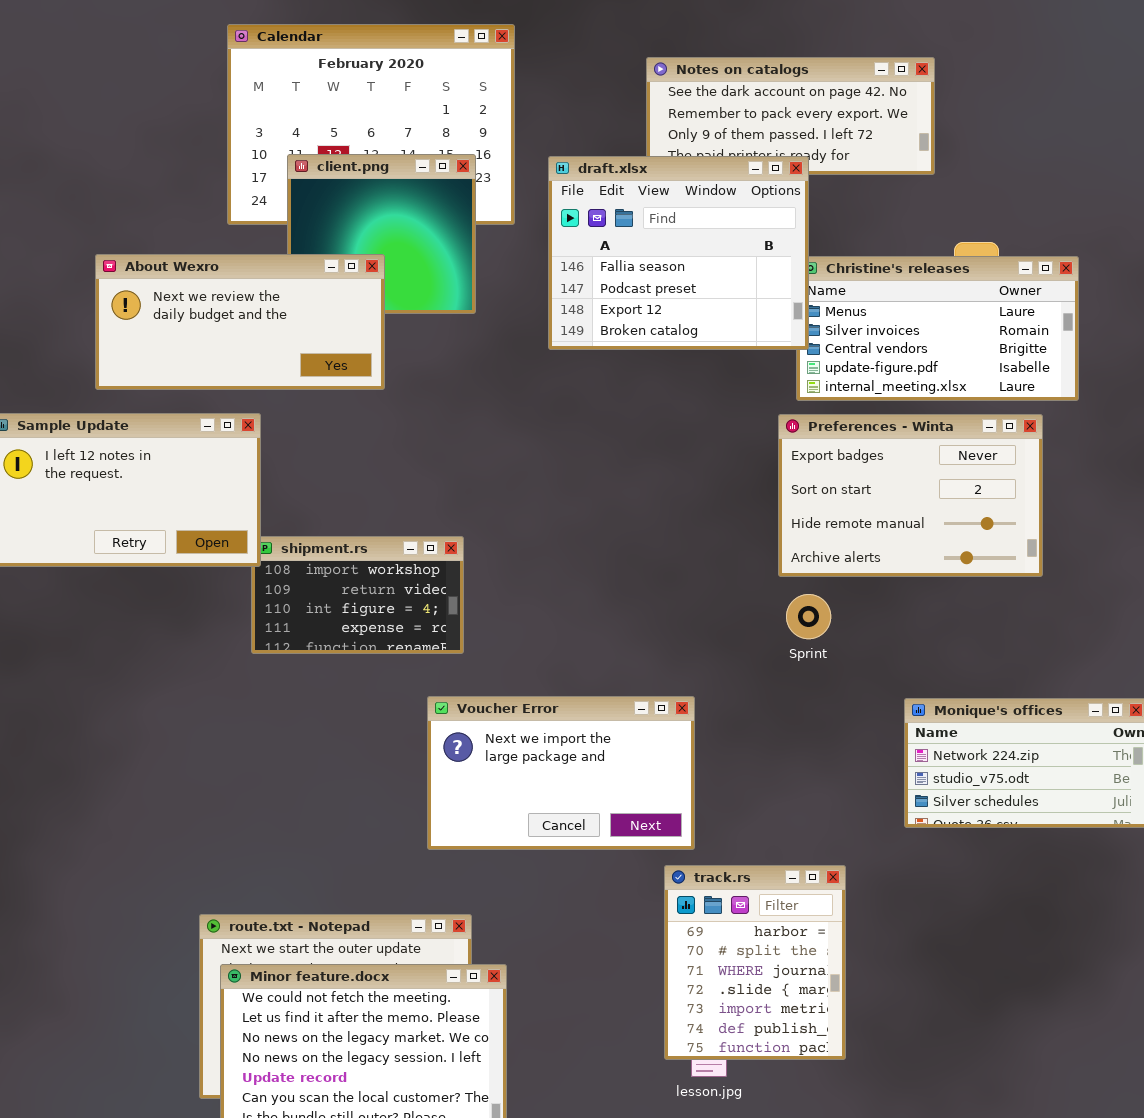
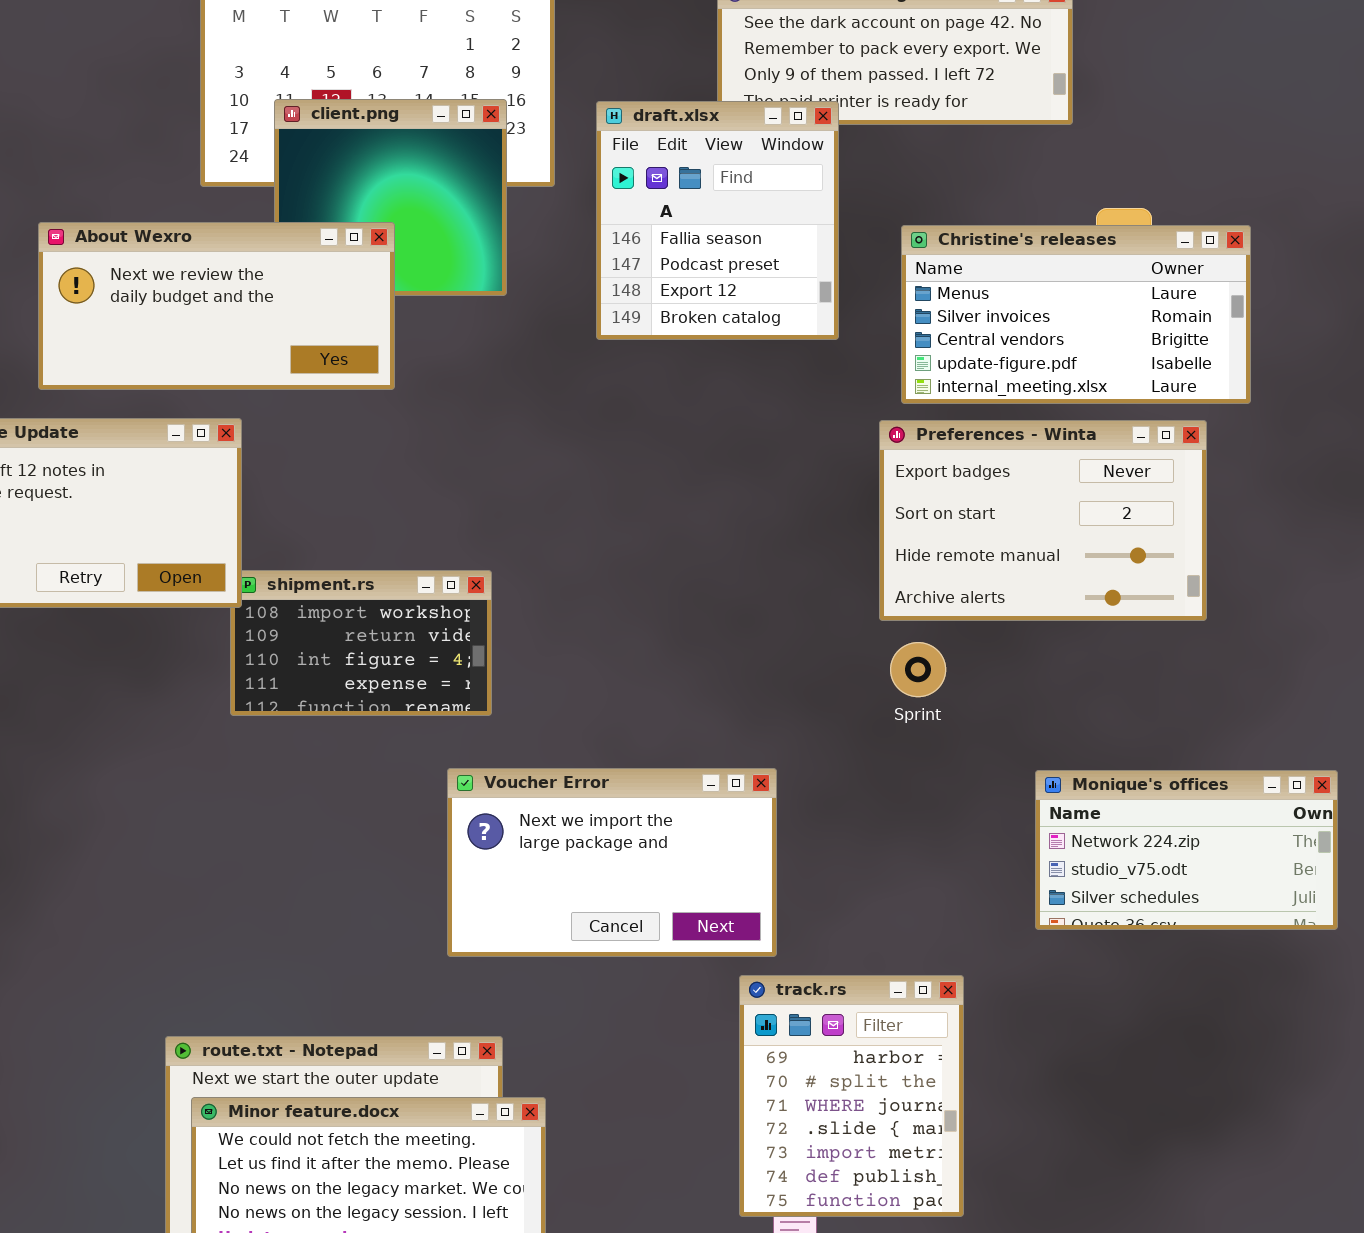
draft.xlsx: [548,156,809,350] -> [596,101,839,340], resized

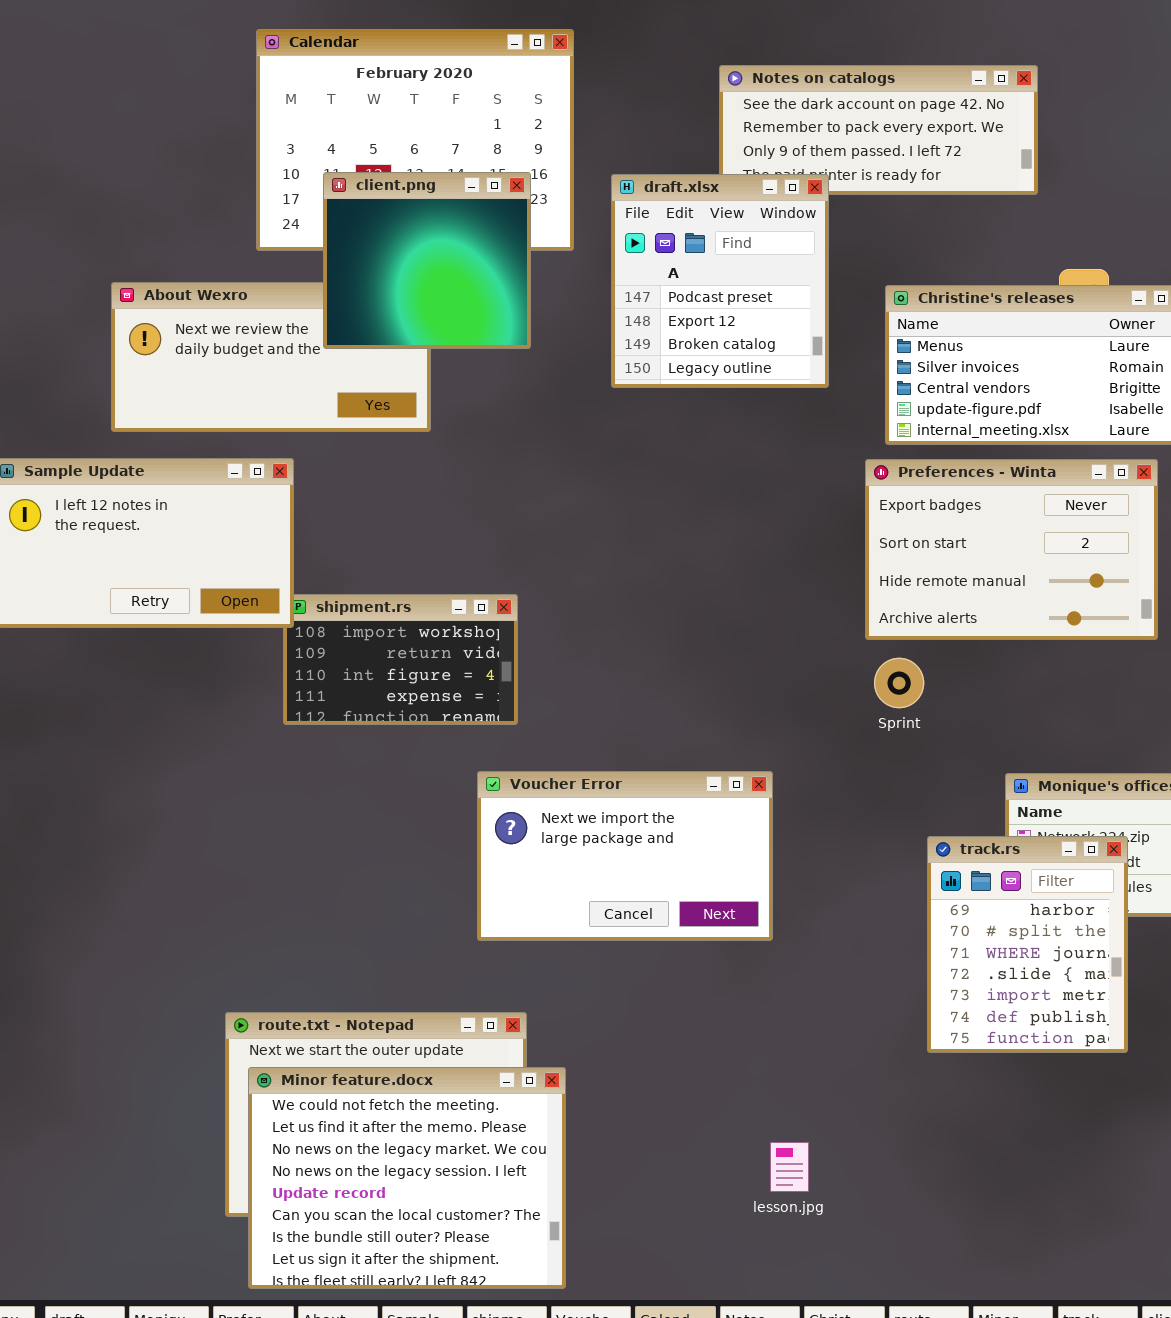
client.png: [274,99,507,296] -> [323,172,531,349], raised
draft.xlsx: [596,101,839,340] -> [611,174,829,388], scrolled down 1 row
track.rs: [739,975,964,1217] -> [927,836,1128,1053], moved

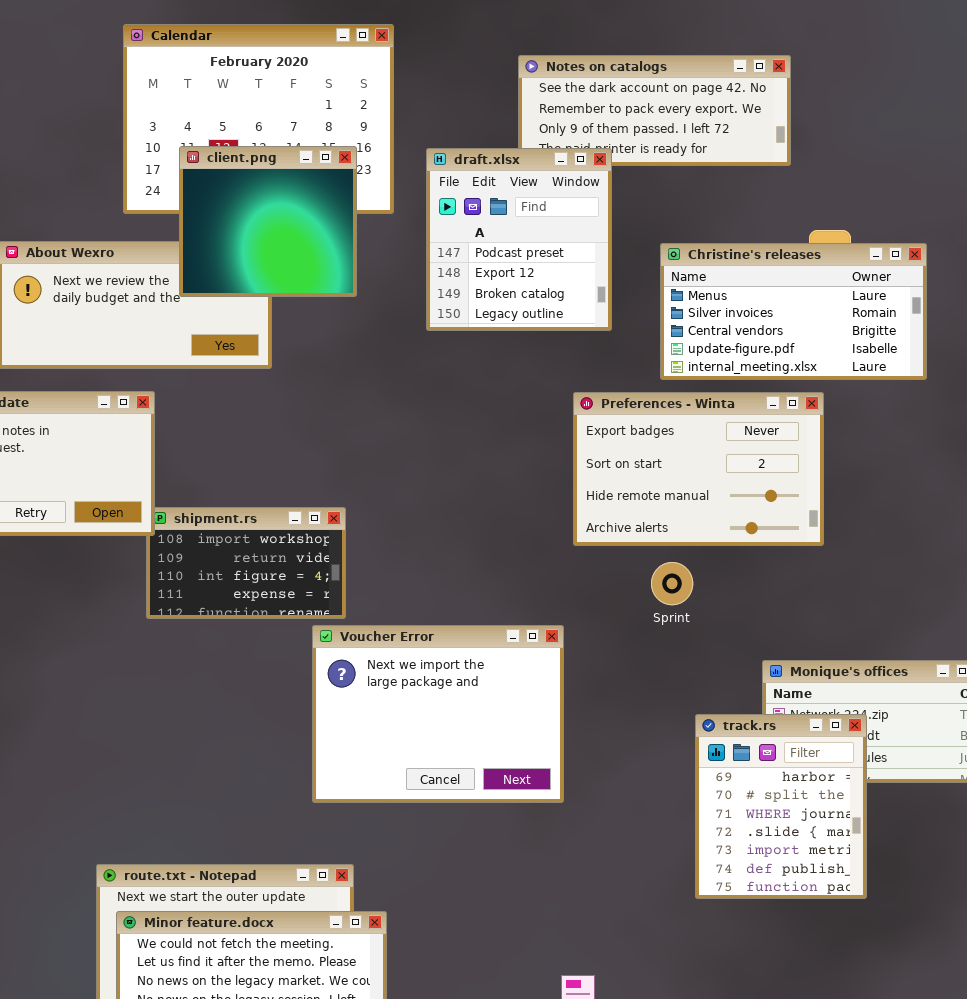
Preferences - Winta: [865,459,1158,640] -> [573,392,824,546], moved
Voucher Error: [477,771,773,941] -> [312,625,564,803], resized

